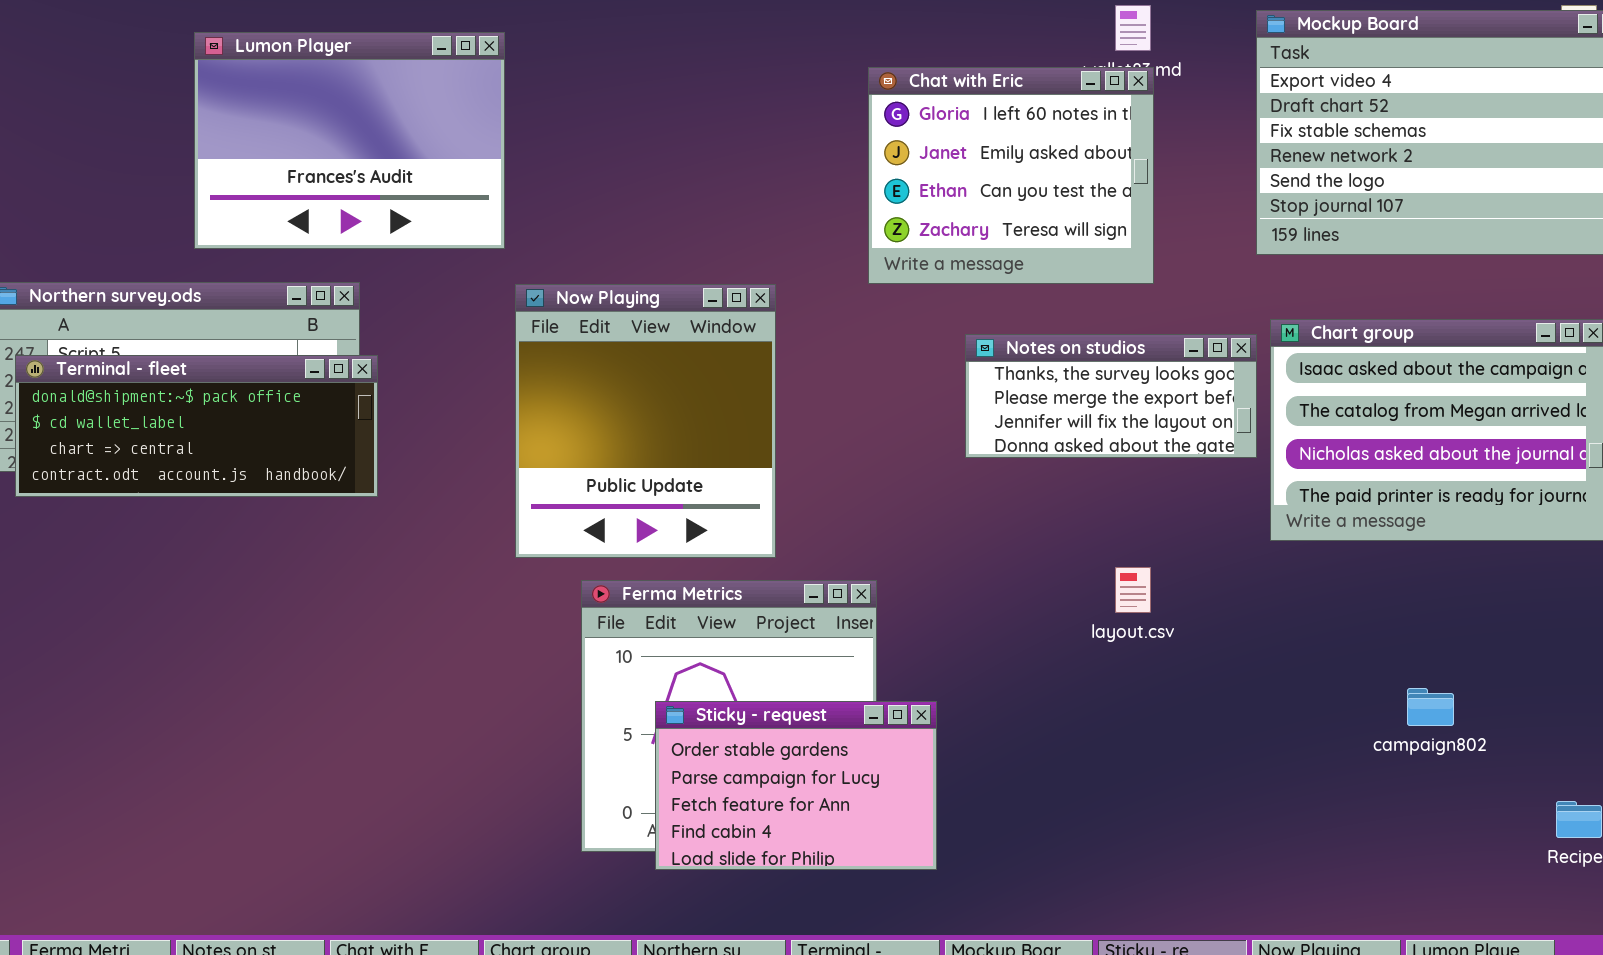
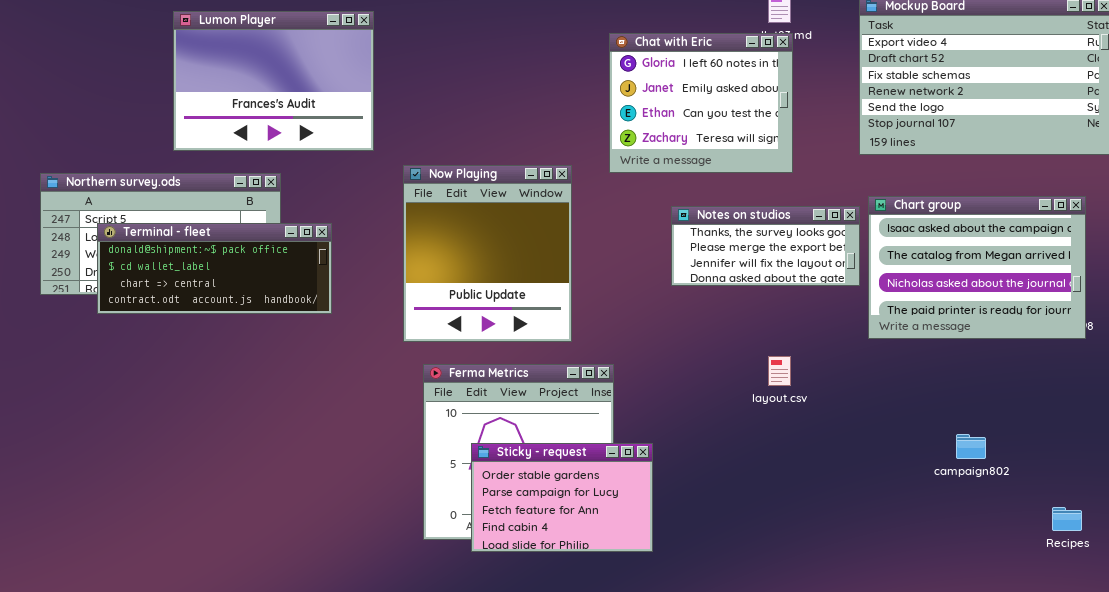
Now Playing: [515,284,776,558] -> [403,165,572,342], moved
Terminal - fleet: [15,355,378,497] -> [97,223,332,314], moved

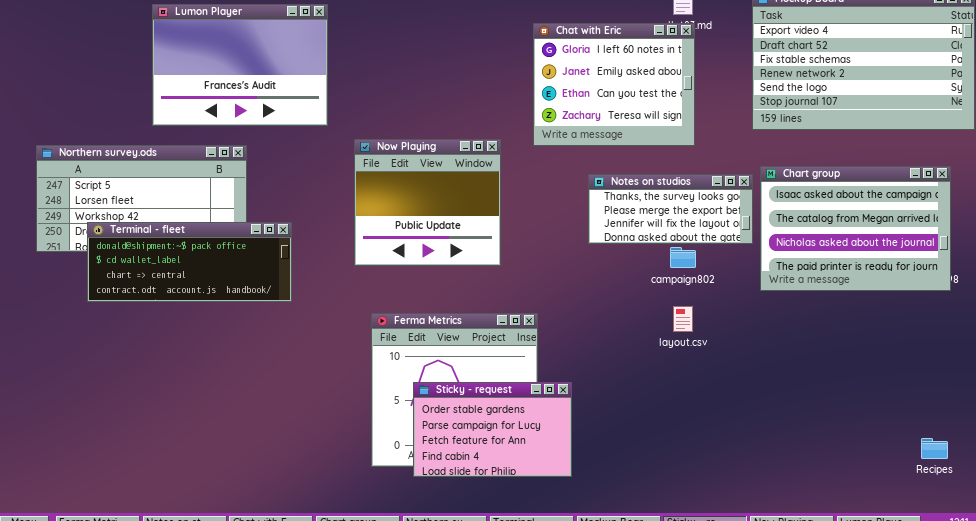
Now Playing: [403,165,572,342] -> [354,139,501,266], resized
Terminal - fleet: [97,223,332,314] -> [87,222,292,302], moved
campaign802: [956,434,986,459] -> [670,247,696,268], moved

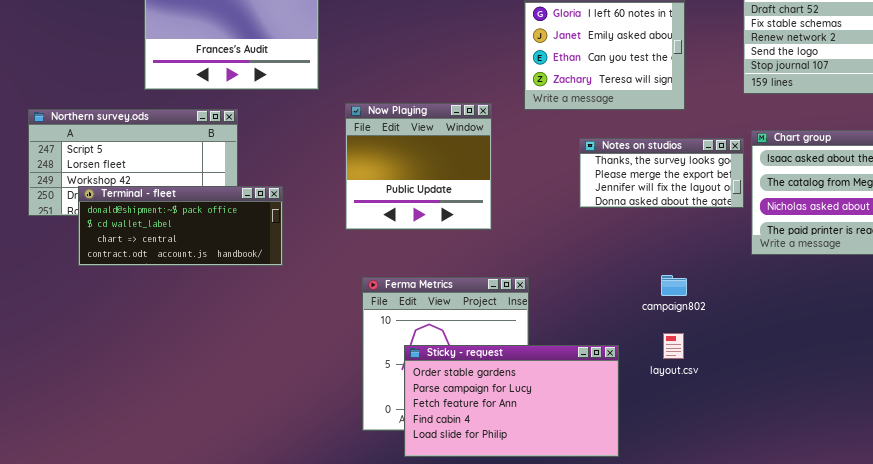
campaign802: [670,247,696,268] -> [661,275,687,296], moved
layout.csv: [673,306,693,332] -> [663,333,684,359], moved
Sticky - request: [413,382,572,477] -> [404,345,619,457], resized

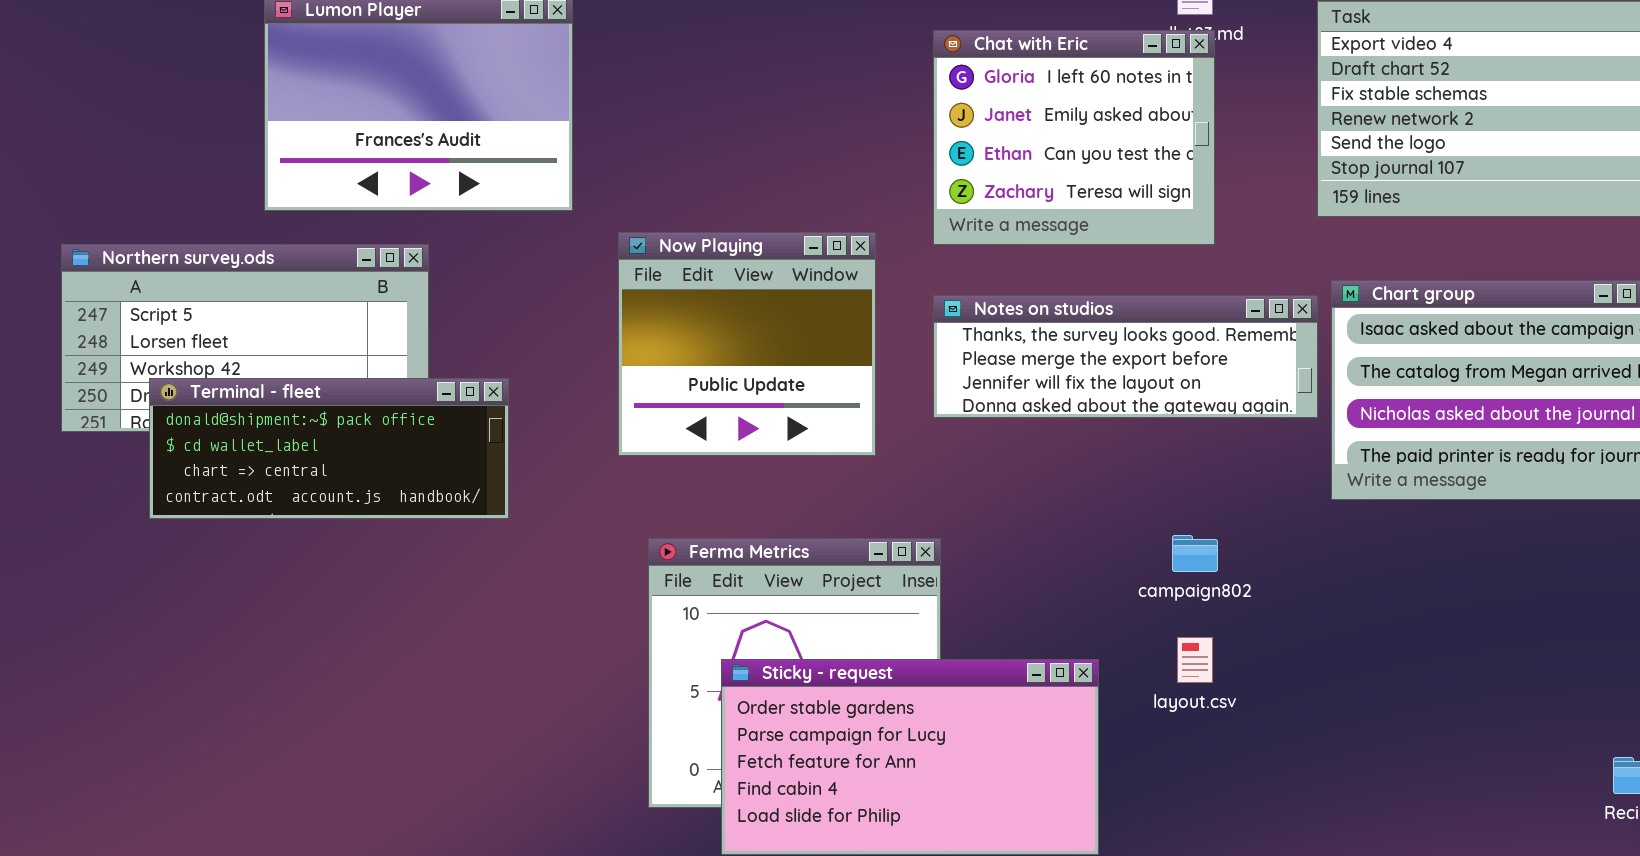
Notes on studios: [579,138,744,208] -> [933,295,1318,418], resized

